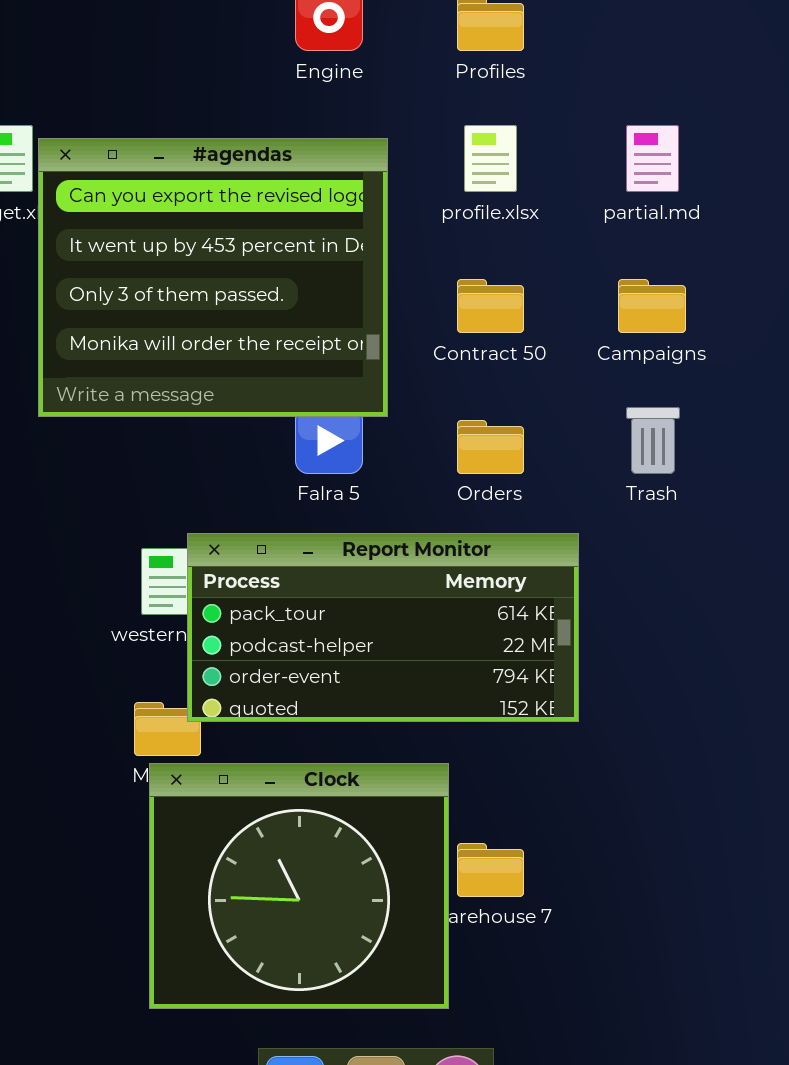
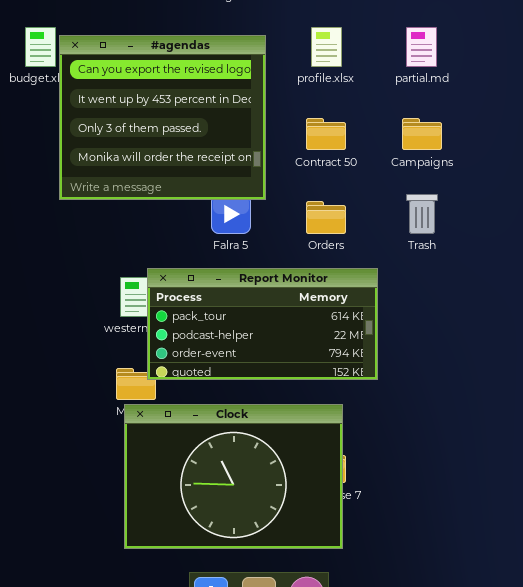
Clock: [149,763,449,1009] -> [124,404,343,549], resized

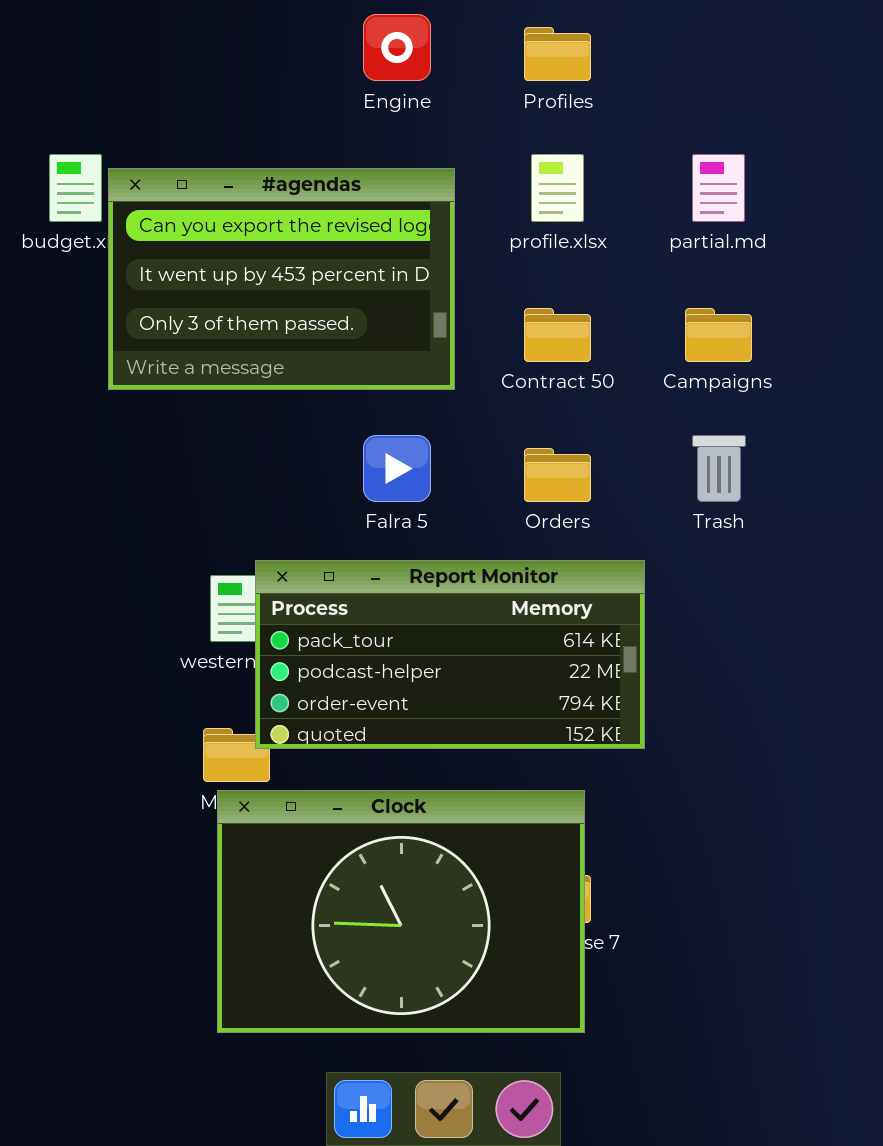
#agendas: [59,35,266,200] -> [108,168,455,390], resized

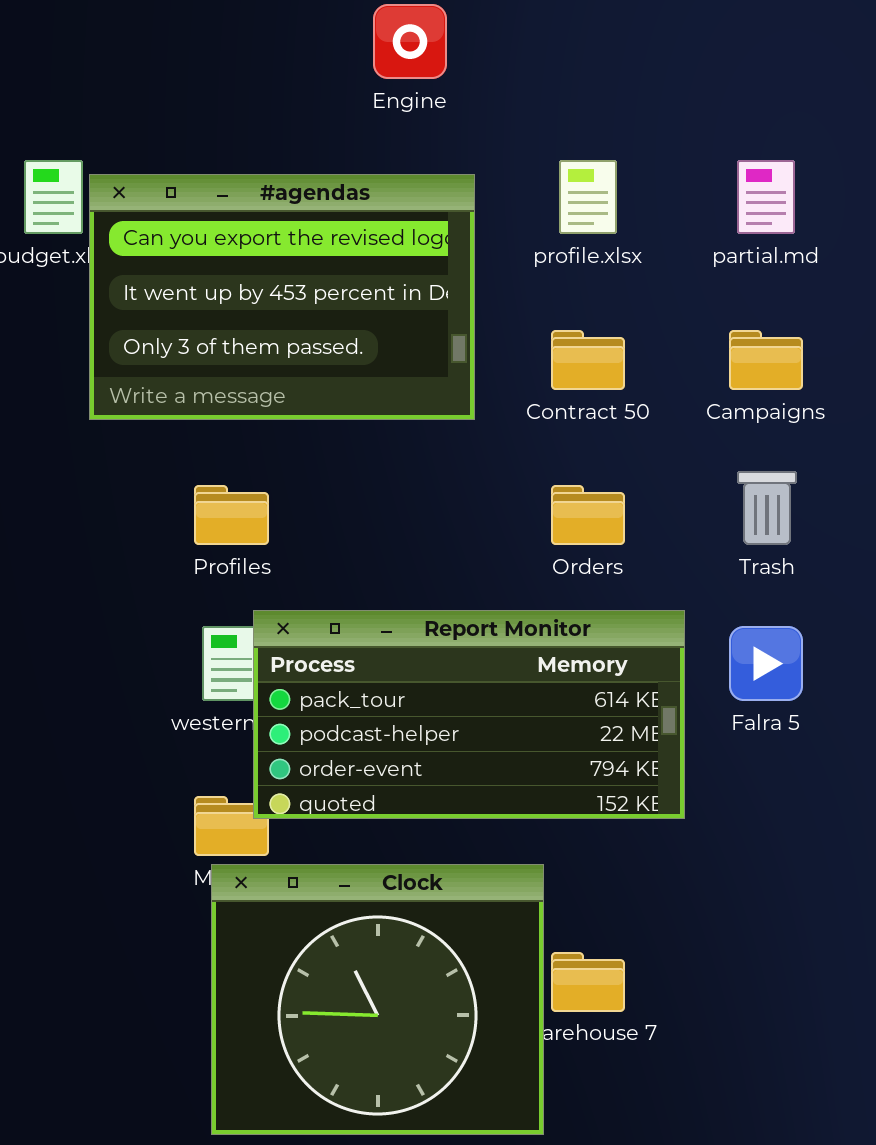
Profiles: [524,27,591,81] -> [194,485,269,545], moved
Falra 5: [363,435,431,502] -> [729,626,803,701], moved
Clock: [217,790,585,1033] -> [211,864,544,1135], resized

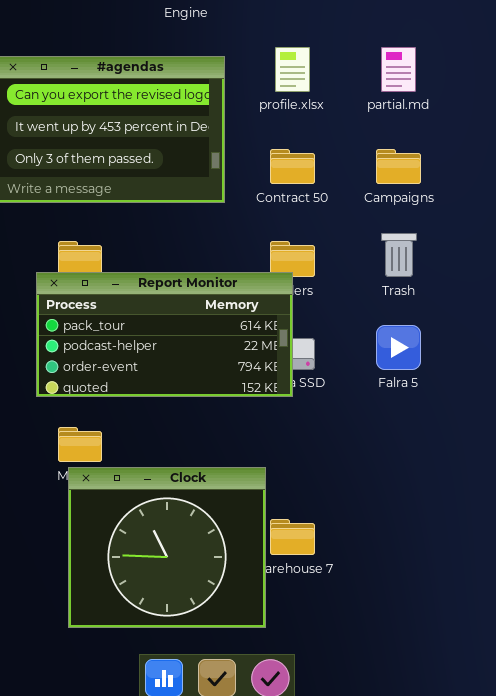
Report Monitor: [253,610,685,819] -> [36,272,293,397], moved

